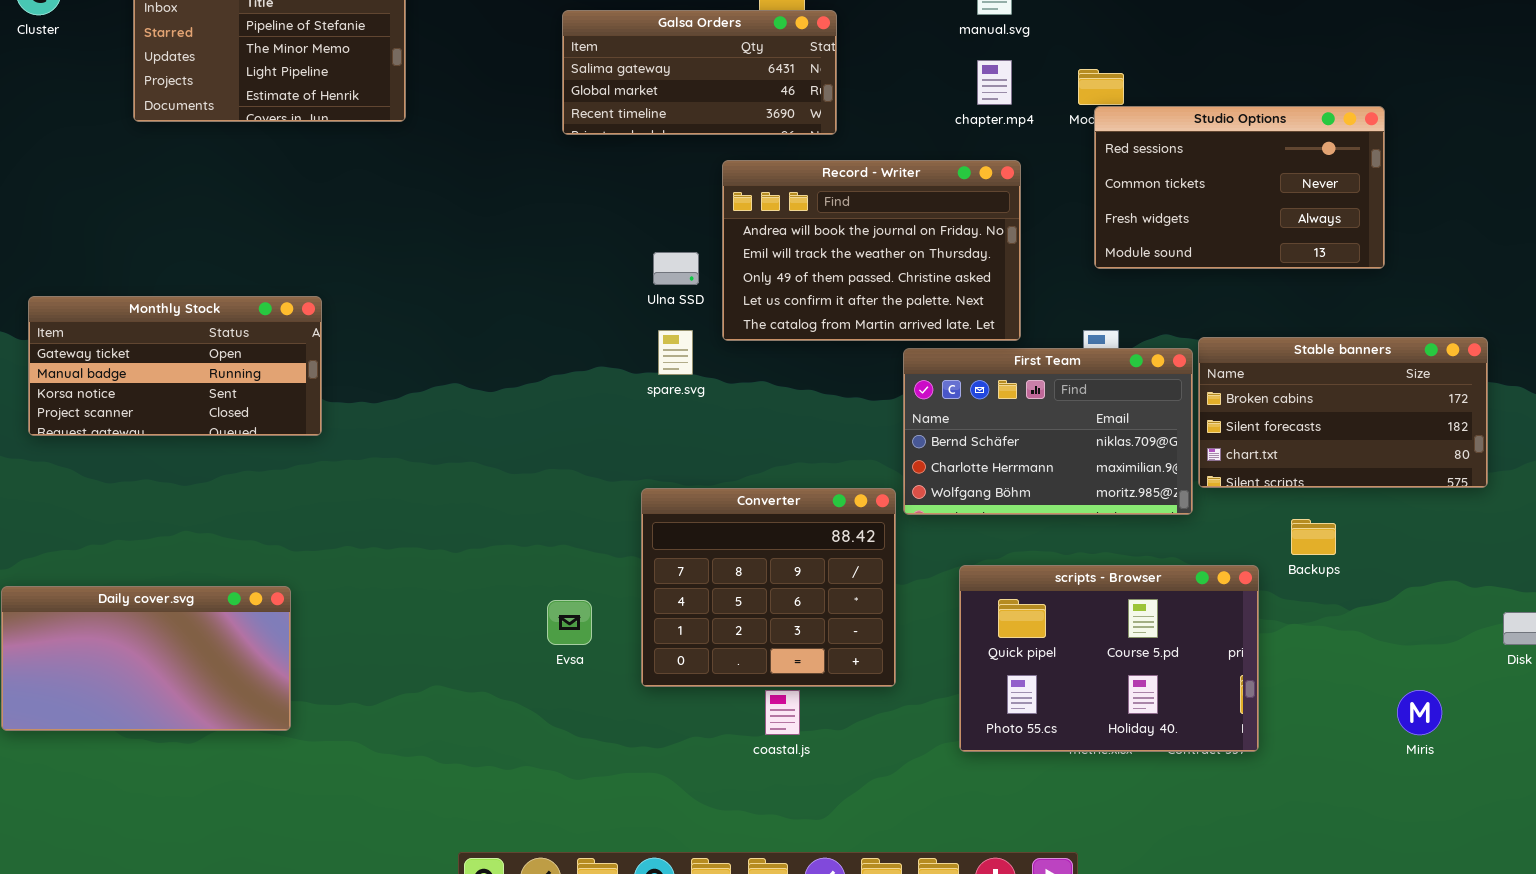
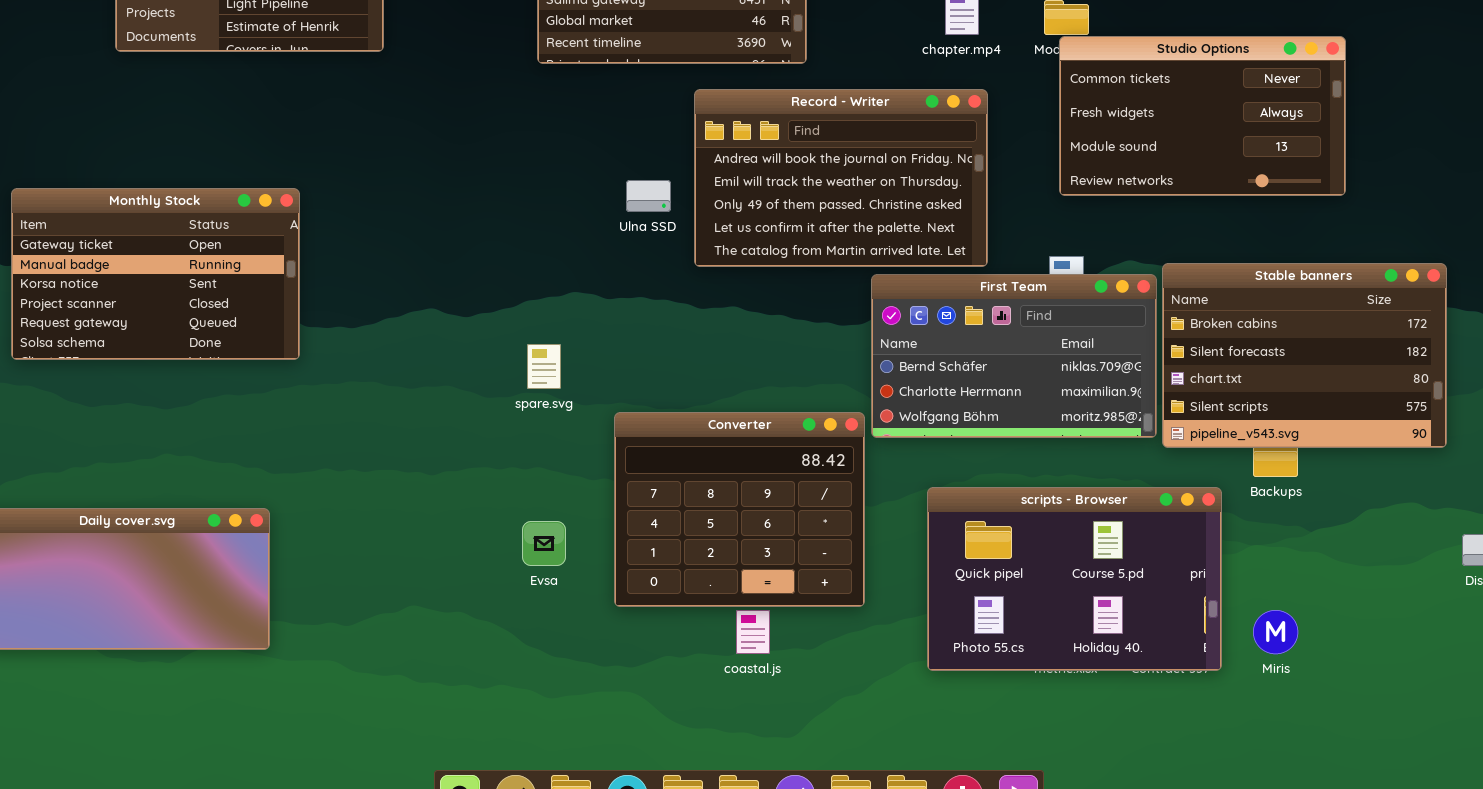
Studio Options: [1094,106,1385,269] -> [1059,36,1346,196], scrolled down 1 row
Monthly Stock: [28,296,322,436] -> [11,188,300,360], resized
spare.svg: [658,330,693,375] -> [527,344,561,389], moved
Stable banners: [1198,337,1488,488] -> [1162,263,1447,448], resized
Miris: [1397,690,1442,735] -> [1253,610,1298,654], moved

